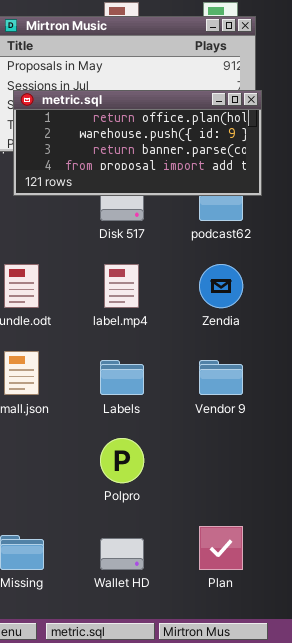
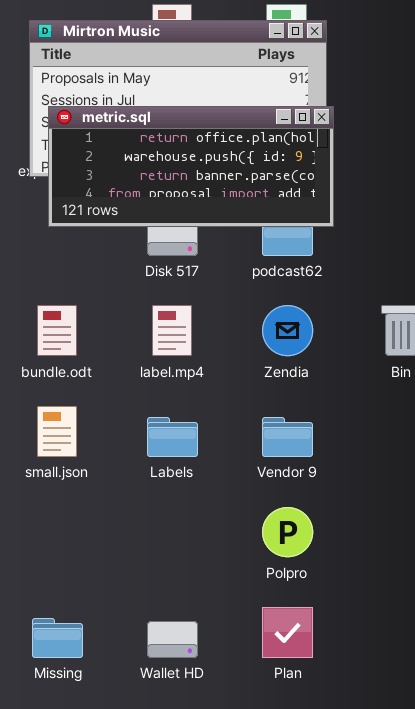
Polpro: [100,438,144,483] -> [262,507,313,557], moved

